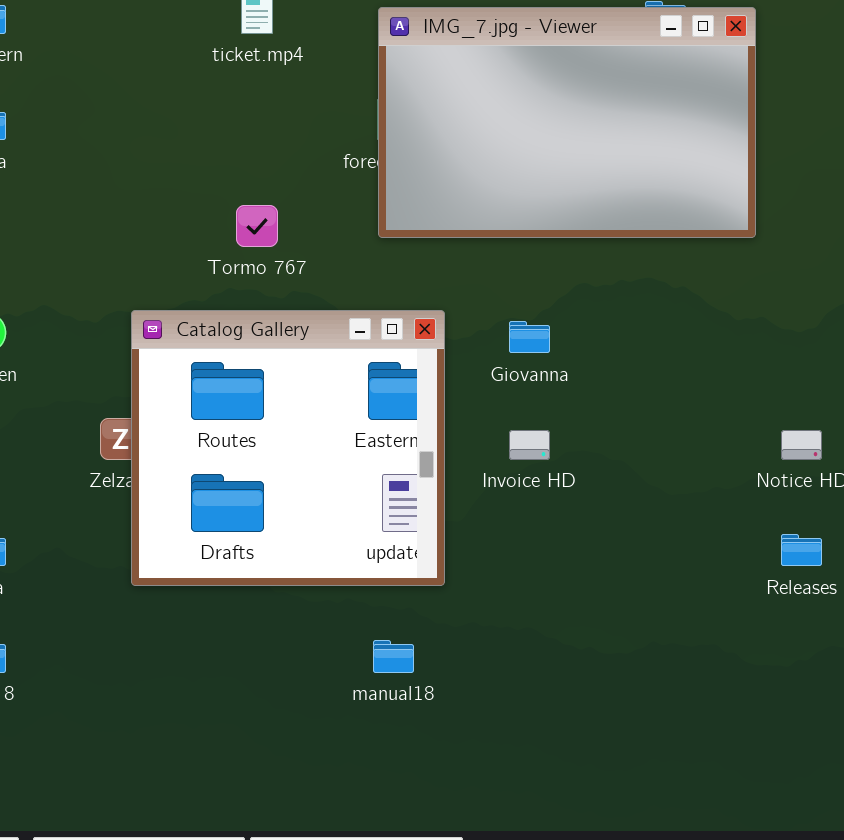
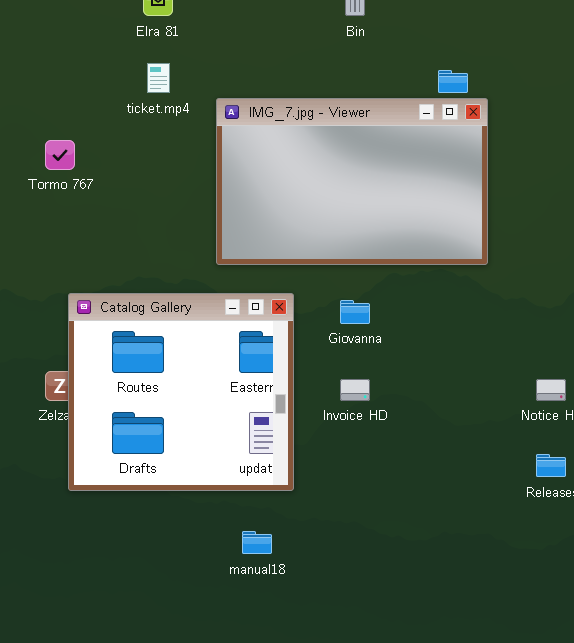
IMG_7.jpg - Viewer: [378,7,756,238] -> [216,98,488,265], moved
Tormo 767: [236,205,278,247] -> [45,140,75,170], moved

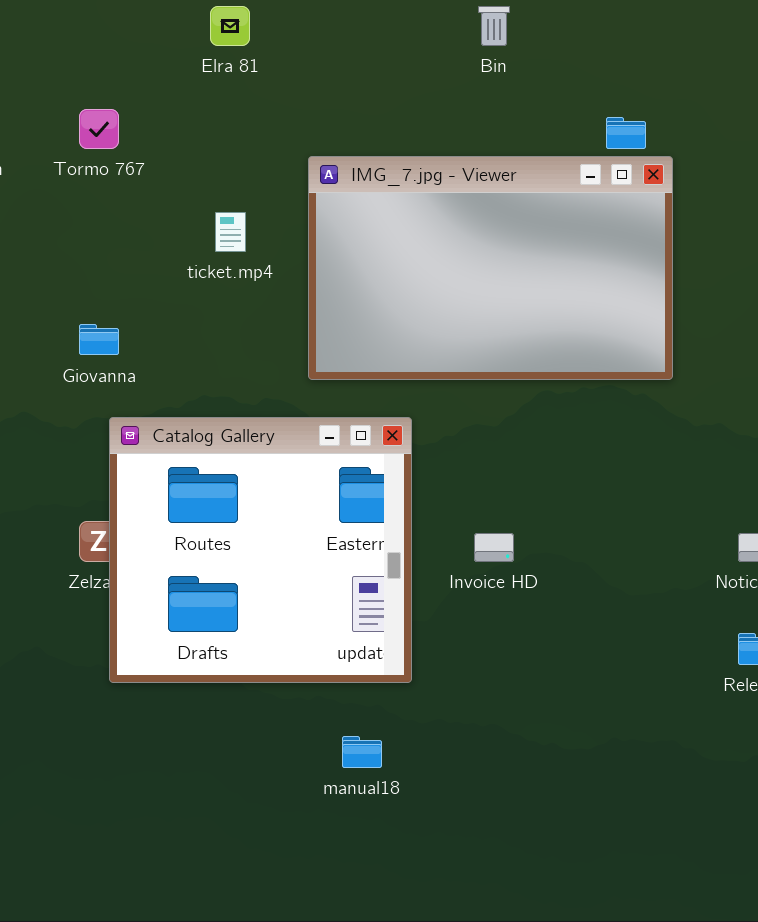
ticket.mp4: [147,63,170,93] -> [215,212,246,252], moved
Tormo 767: [45,140,75,170] -> [79,109,119,149], moved
Giovanna: [340,300,370,324] -> [79,324,119,355], moved

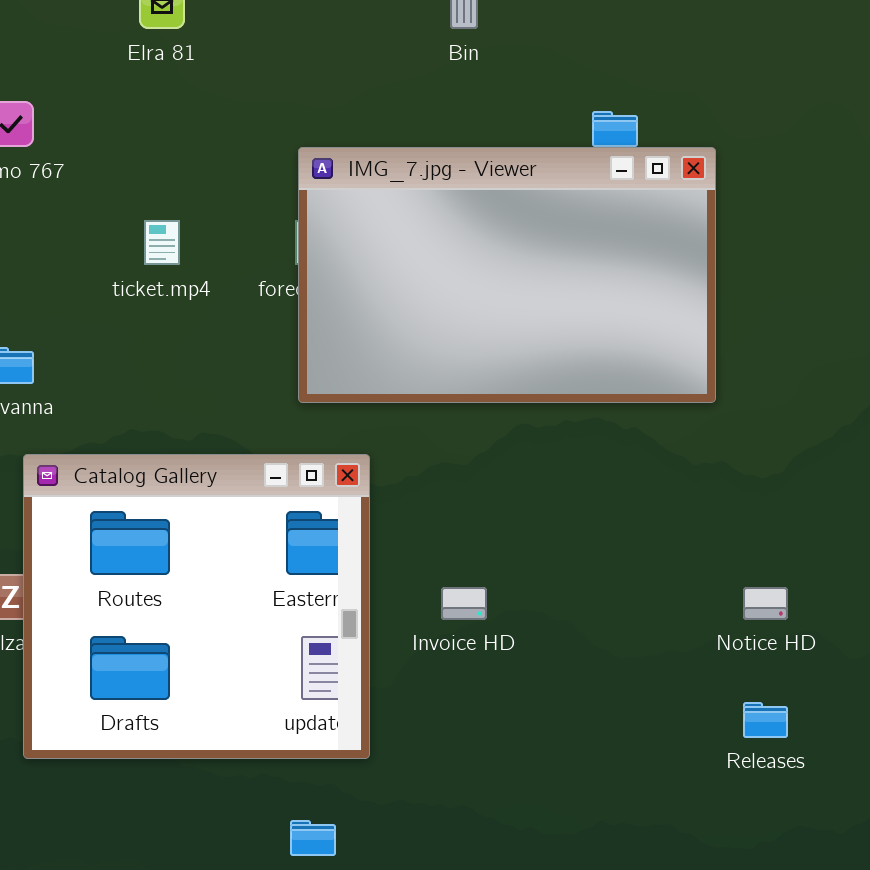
IMG_7.jpg - Viewer: [308,156,673,380] -> [298,147,716,403], moved

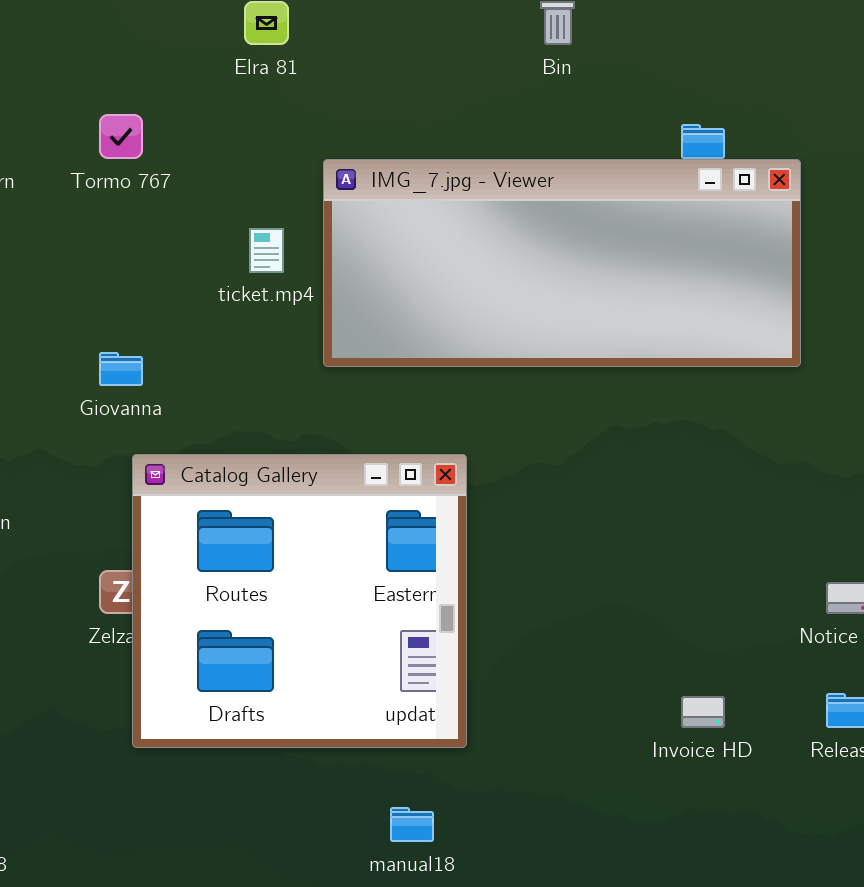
IMG_7.jpg - Viewer: [298,147,716,403] -> [323,159,801,367], resized
Invoice HD: [441,587,487,620] -> [681,696,725,728], moved

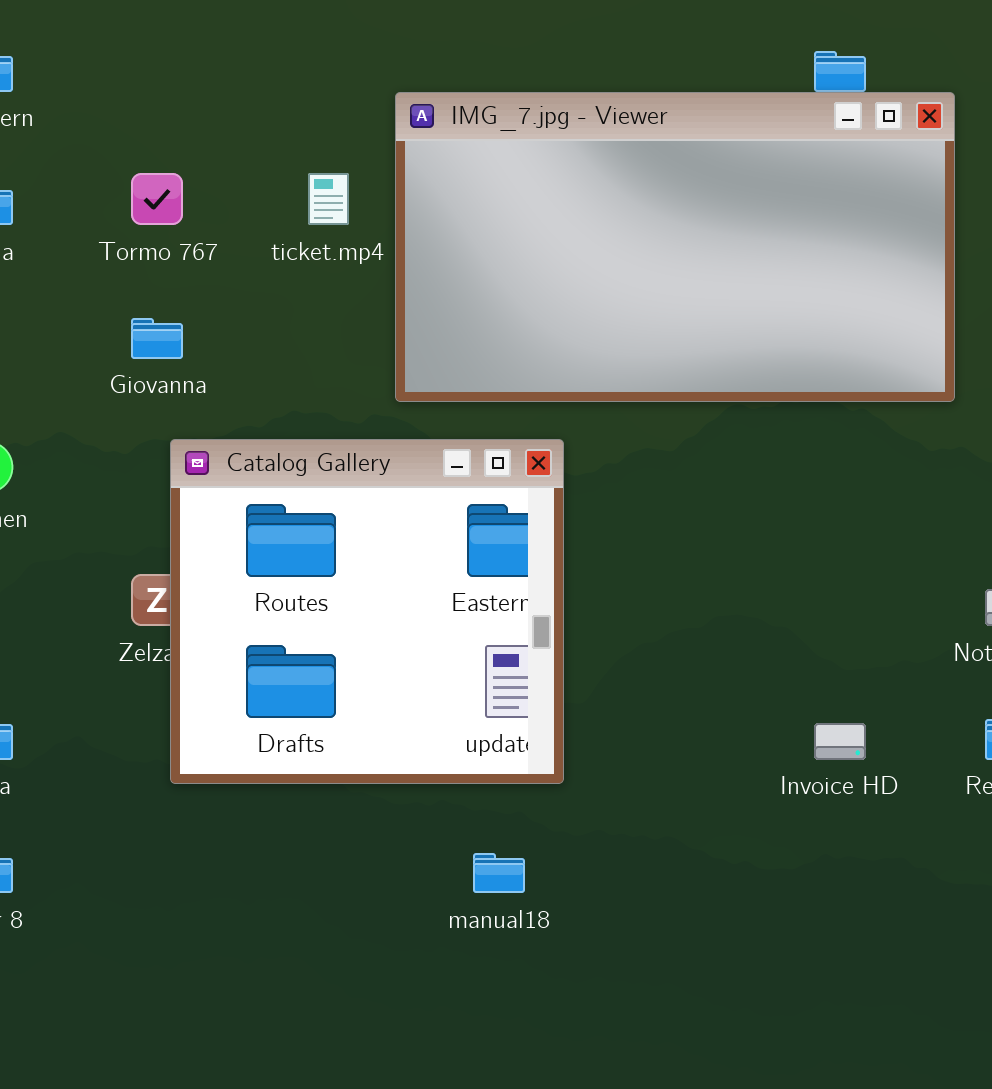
Tormo 767: [99,114,143,159] -> [131,173,183,225], moved
IMG_7.jpg - Viewer: [323,159,801,367] -> [395,92,955,402], resized

